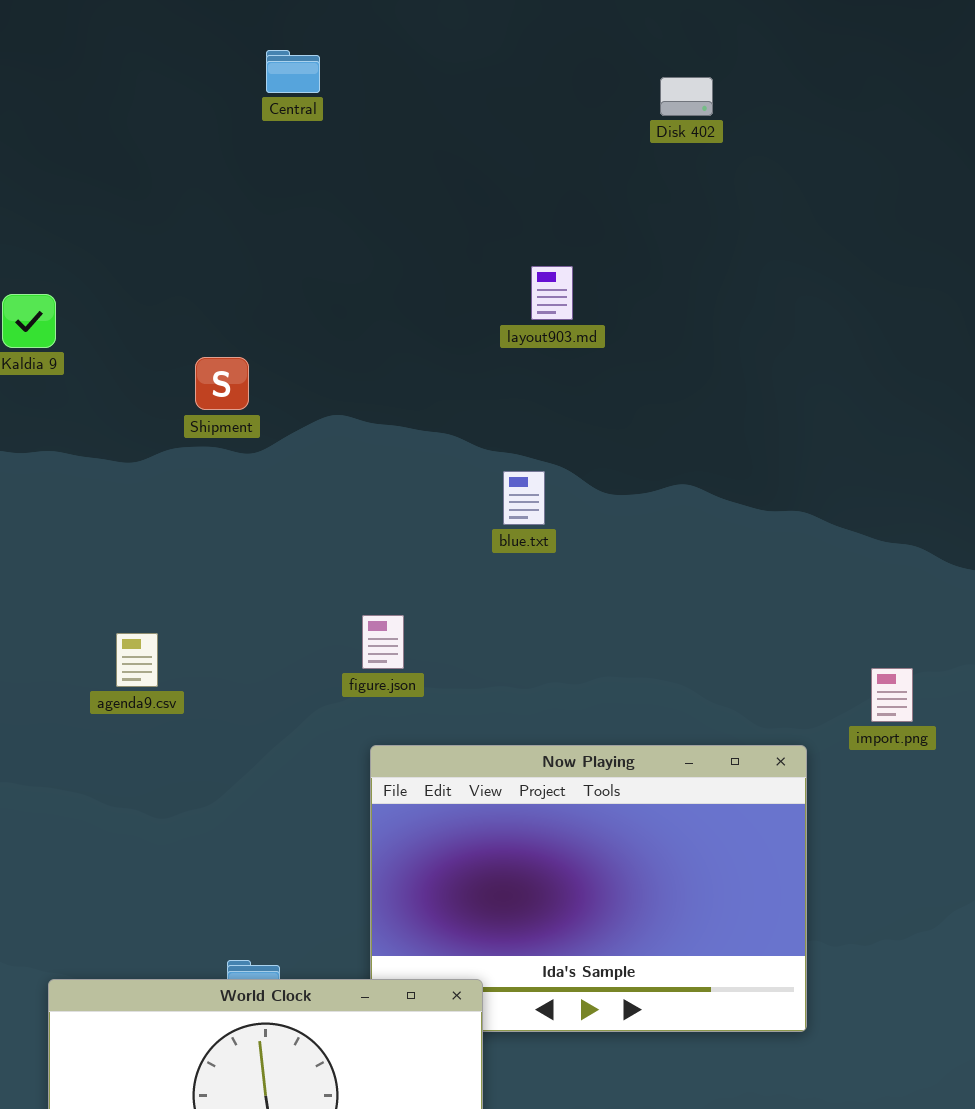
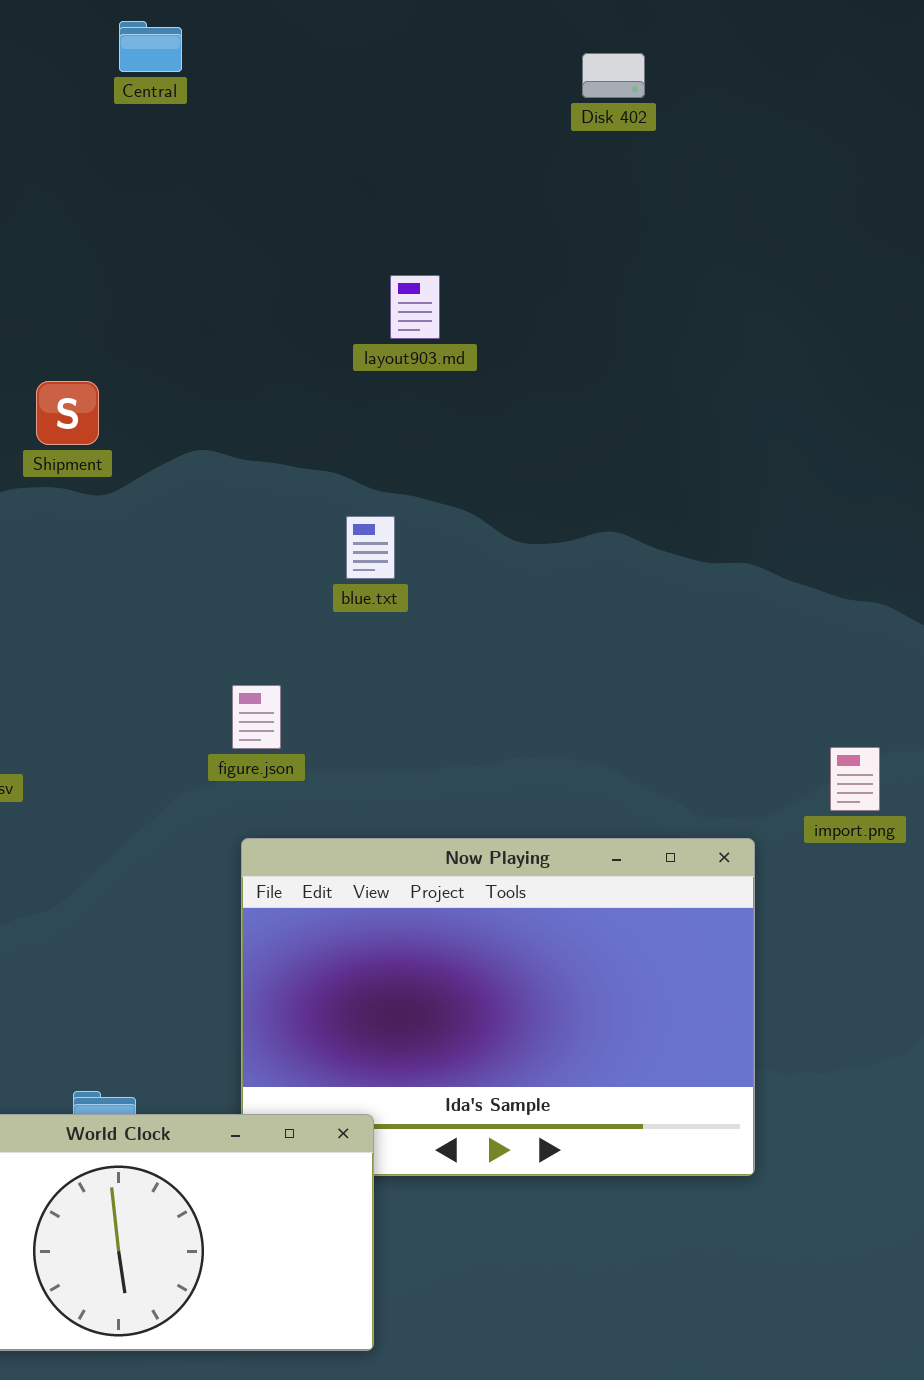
layout903.md: [531,266,573,320] -> [390,275,440,339], moved
blue.txt: [503,471,545,525] -> [346,516,395,579], moved

